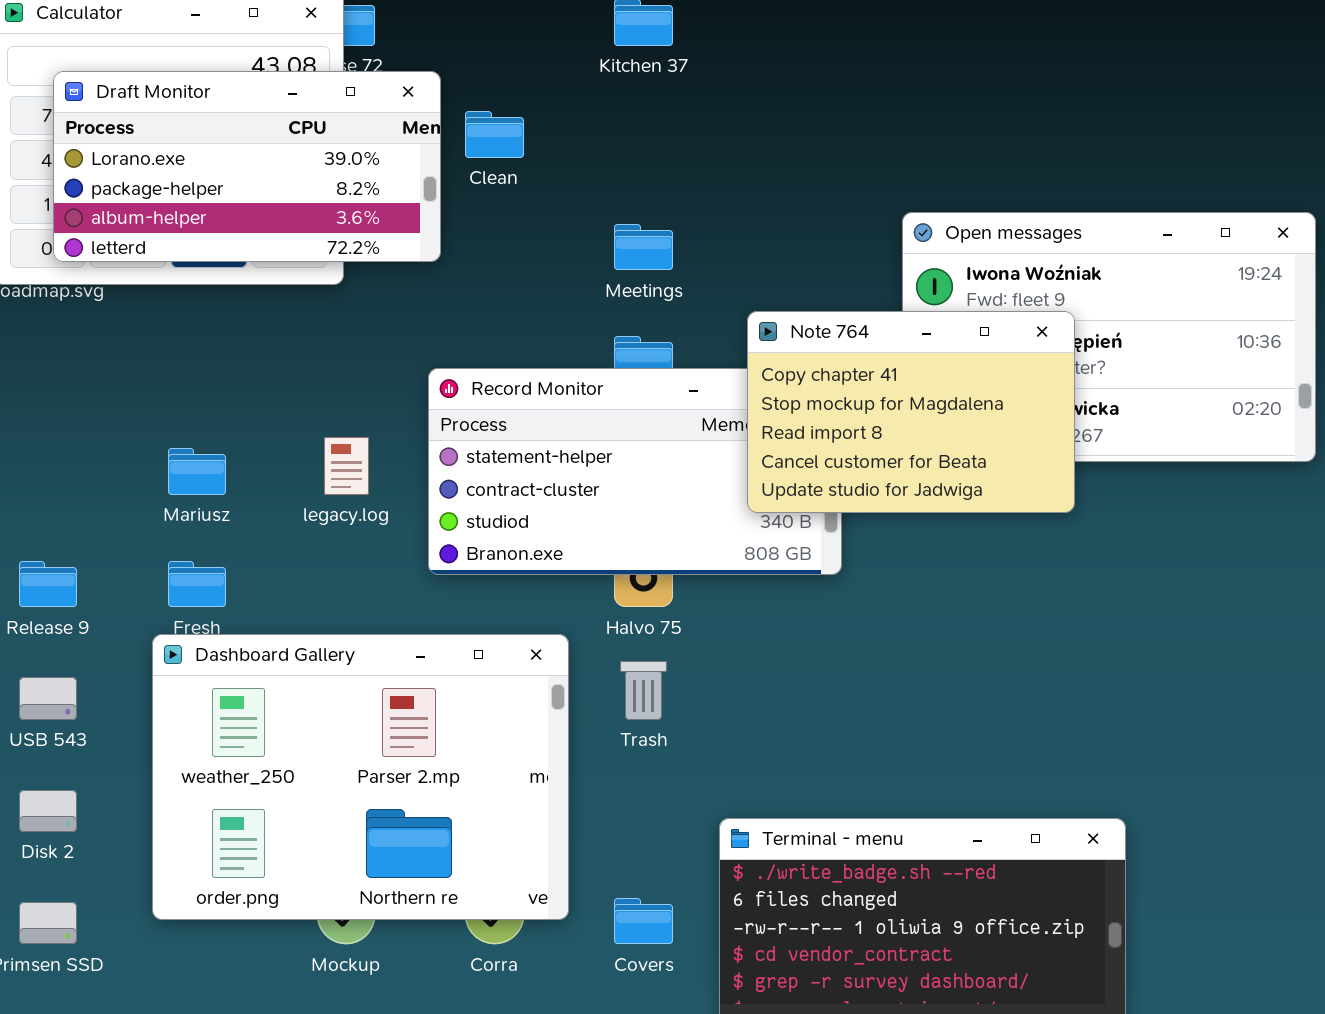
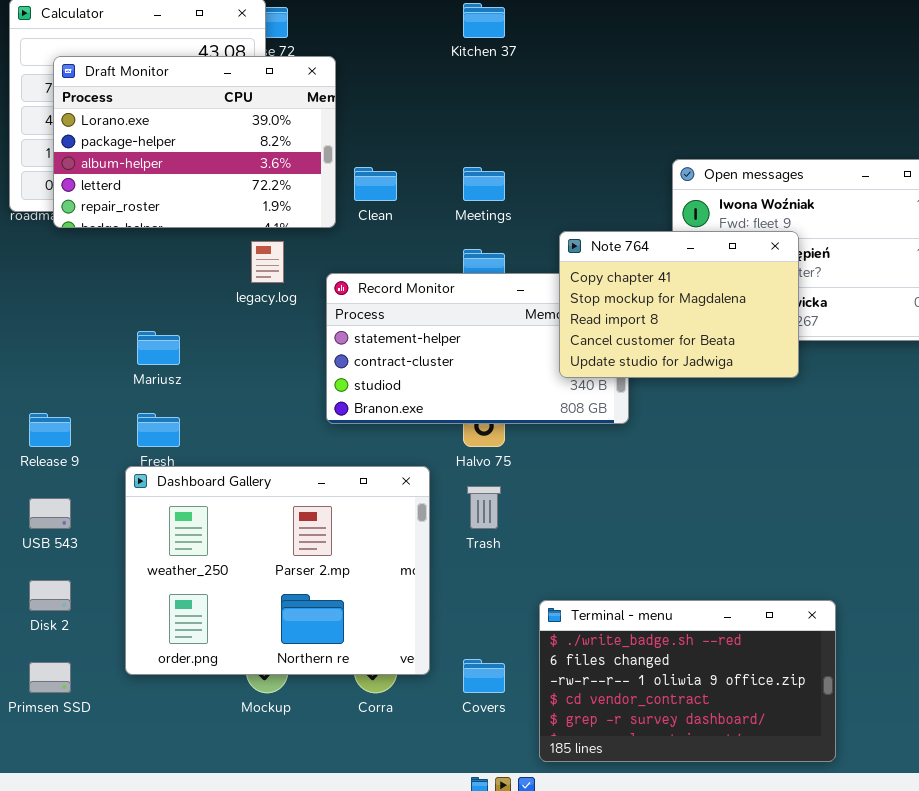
Draft Monitor: [53,71,441,262] -> [53,56,336,228], resized
Clean: [465,111,524,158] -> [354,167,397,201], moved
legacy.log: [324,437,369,495] -> [251,241,284,283], moved

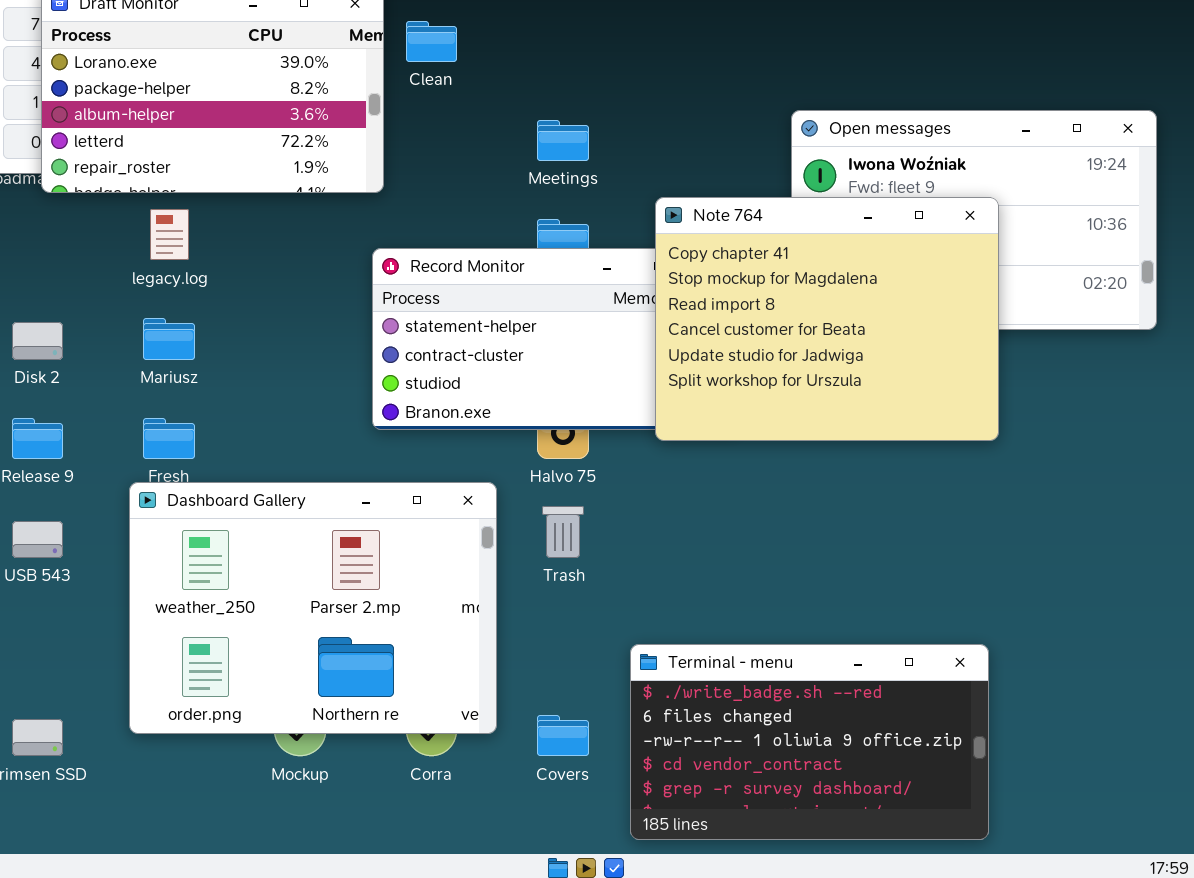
Clean: [354,167,397,201] -> [406,21,457,62], moved
Note 764: [559,231,799,378] -> [655,197,999,441], resized
legacy.log: [251,241,284,283] -> [150,209,189,260], moved
Disk 2: [29,580,71,611] -> [12,322,63,360], moved

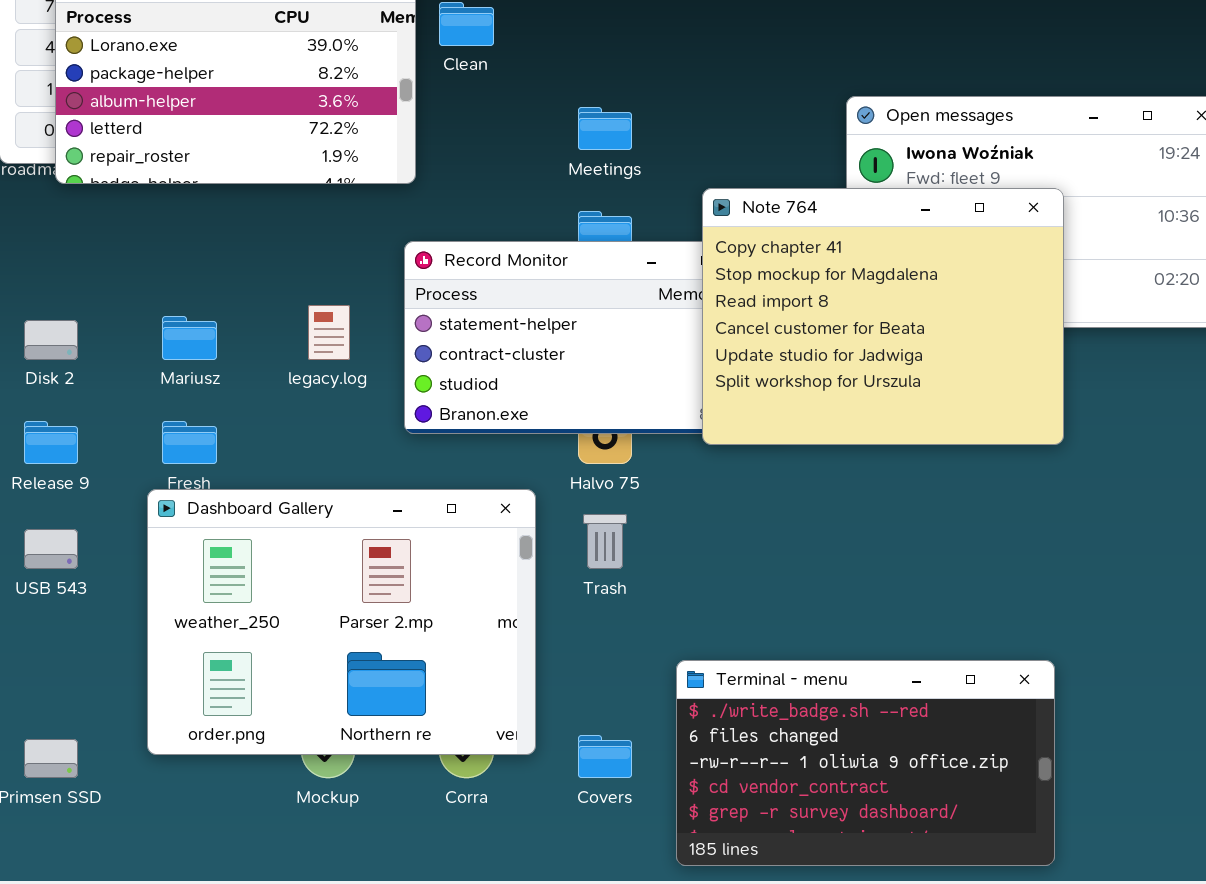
legacy.log: [150,209,189,260] -> [308,305,350,360], moved

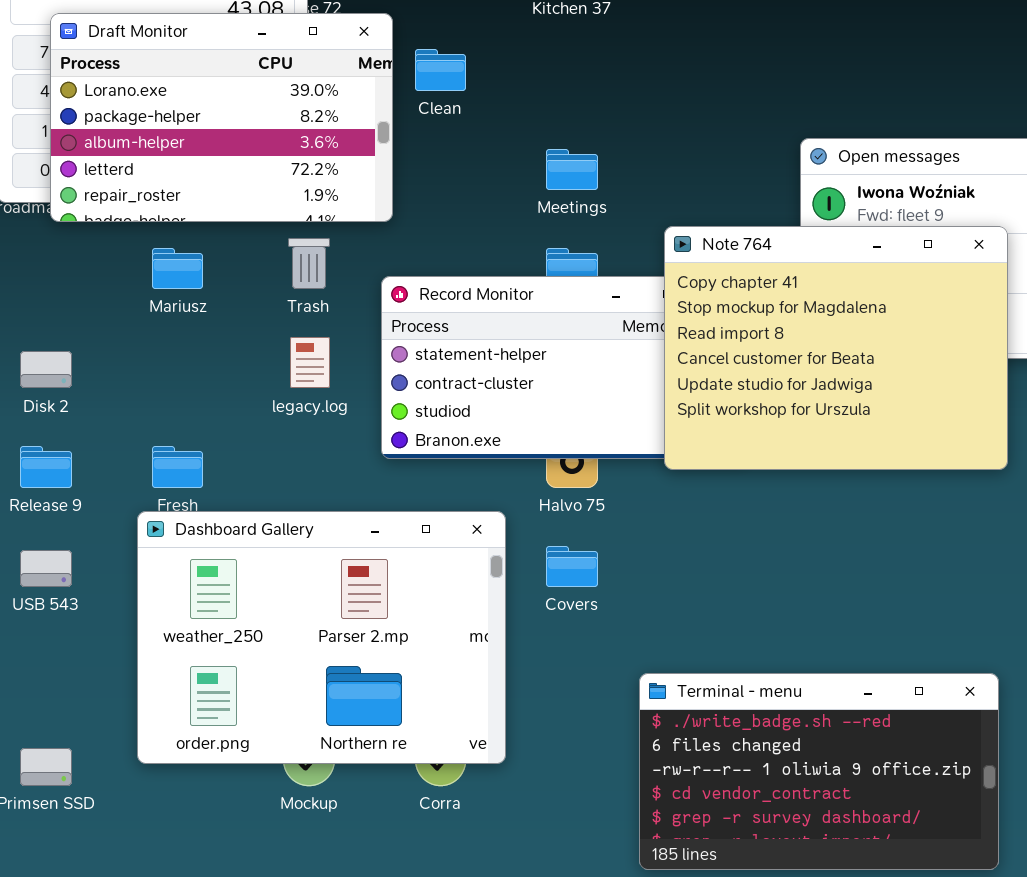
Mariusz: [162,316,217,360] -> [152,248,203,289], moved
Trash: [583,514,627,569] -> [288,238,330,289], moved
Covers: [578,735,632,778] -> [546,546,598,587], moved

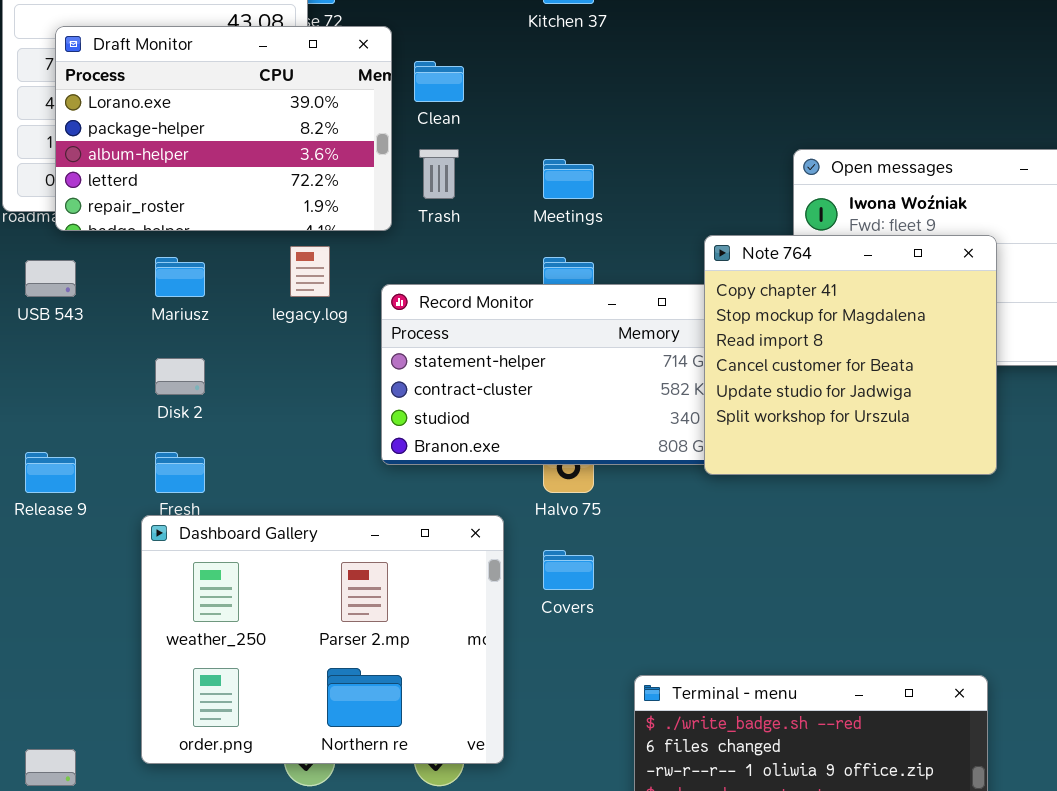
Note 764: [664,226,1008,470] -> [704,235,997,475], resized
Trash: [288,238,330,289] -> [419,149,459,199], moved
legacy.log: [290,337,330,388] -> [290,246,330,297], moved
Disk 2: [20,351,72,388] -> [155,358,205,395], moved
USB 543: [20,550,72,587] -> [25,260,76,297], moved

